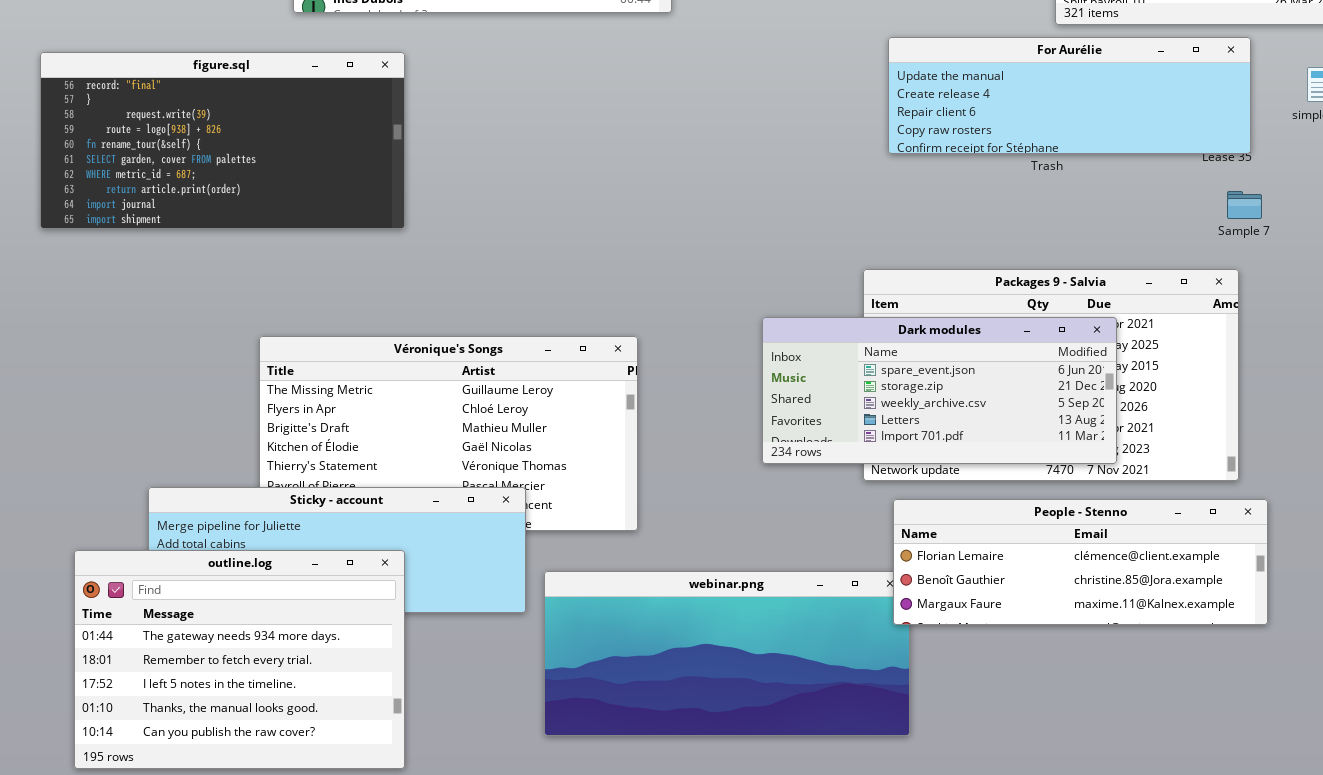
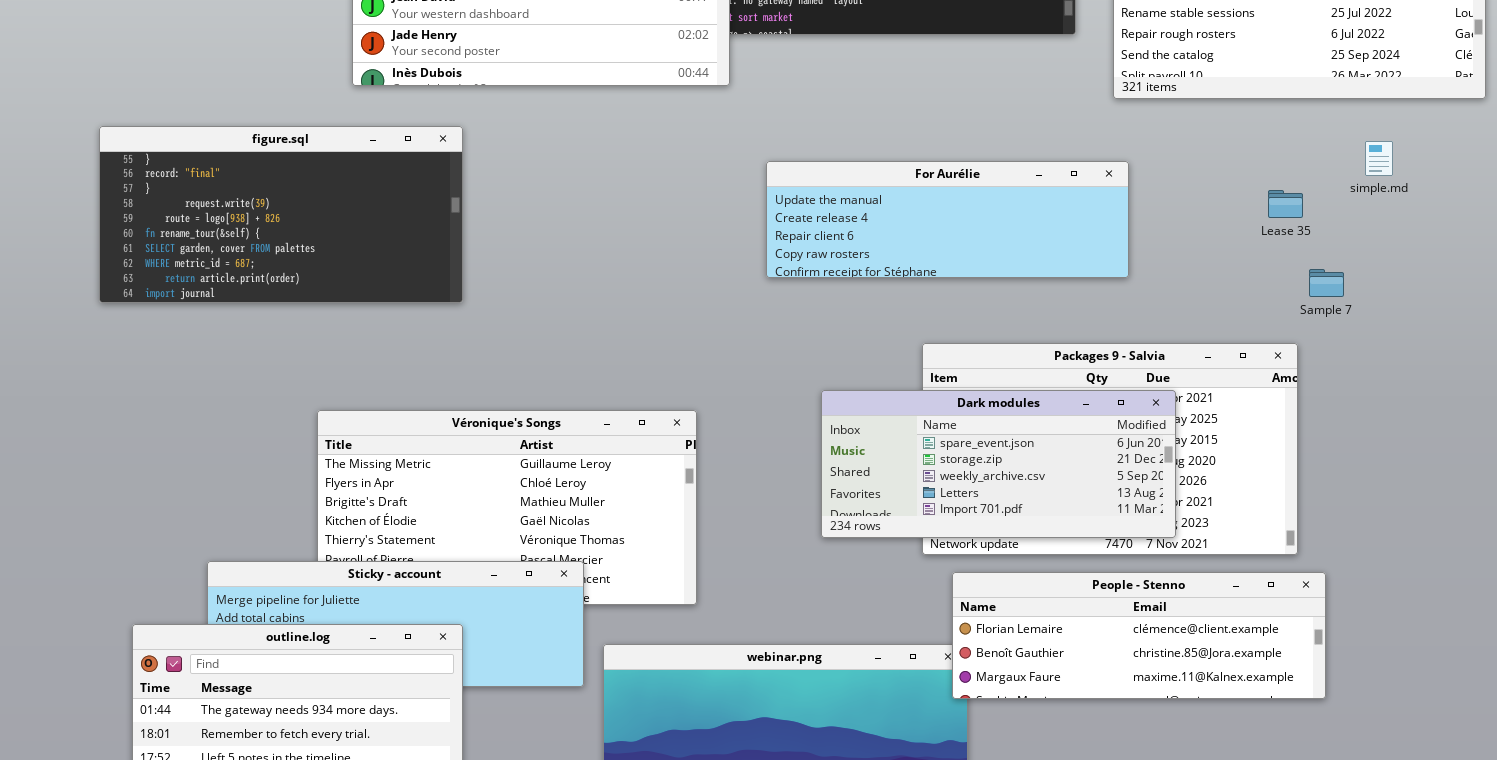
For Aurélie: [888,37,1251,154] -> [766,161,1129,278], moved
figure.sql: [40,52,405,229] -> [99,126,463,303], scrolled up 1 row
Sample 7: [1227,191,1262,219] -> [1309,269,1344,297], moved

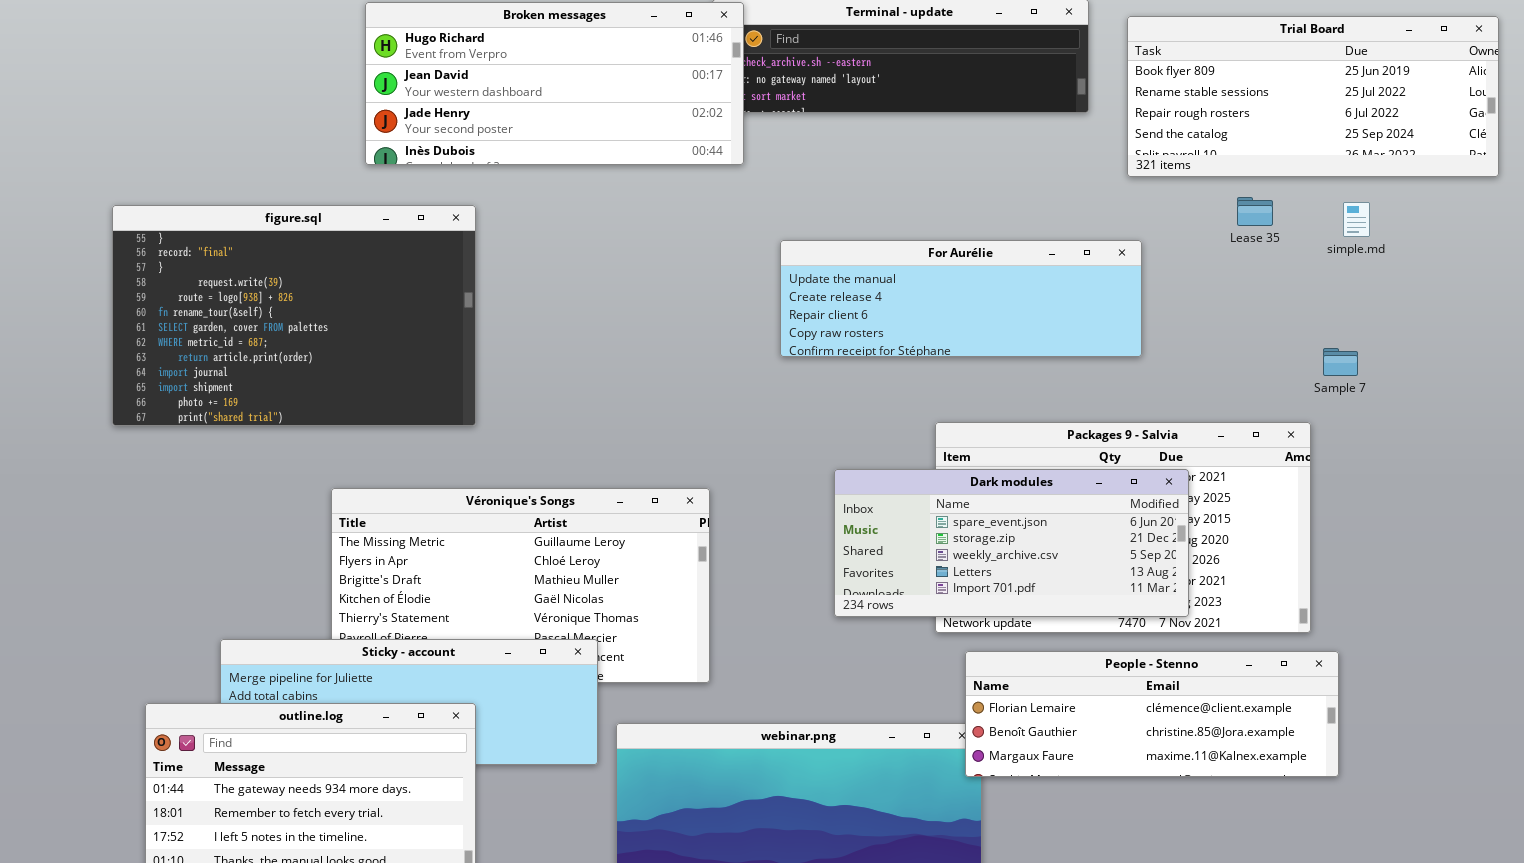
figure.sql: [99,126,463,303] -> [112,205,476,426], resized
simple.md: [1365,141,1393,176] -> [1343,202,1370,237], moved
Lease 35: [1268,190,1303,218] -> [1237,197,1273,226], moved

